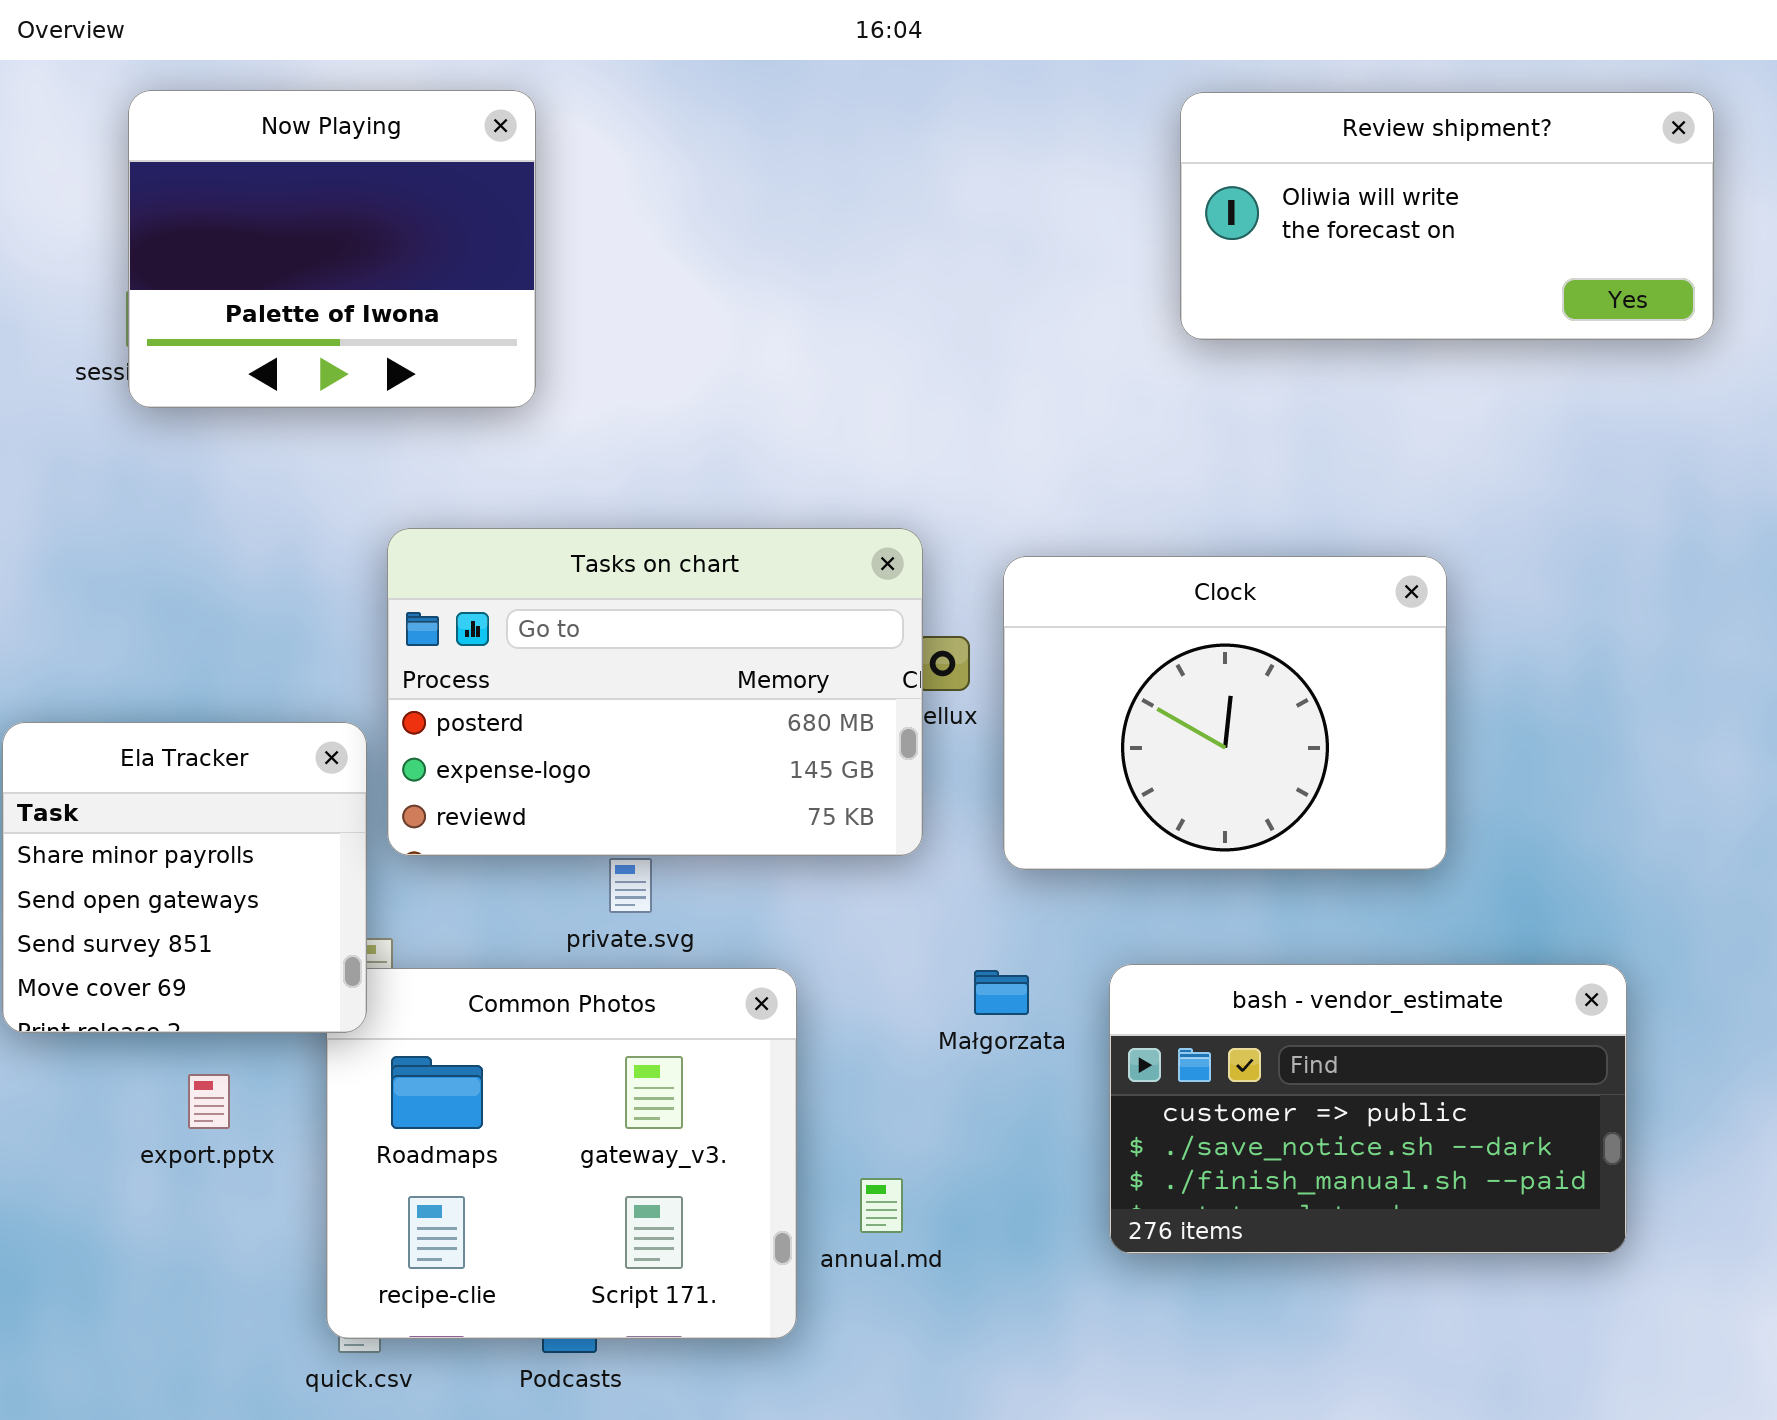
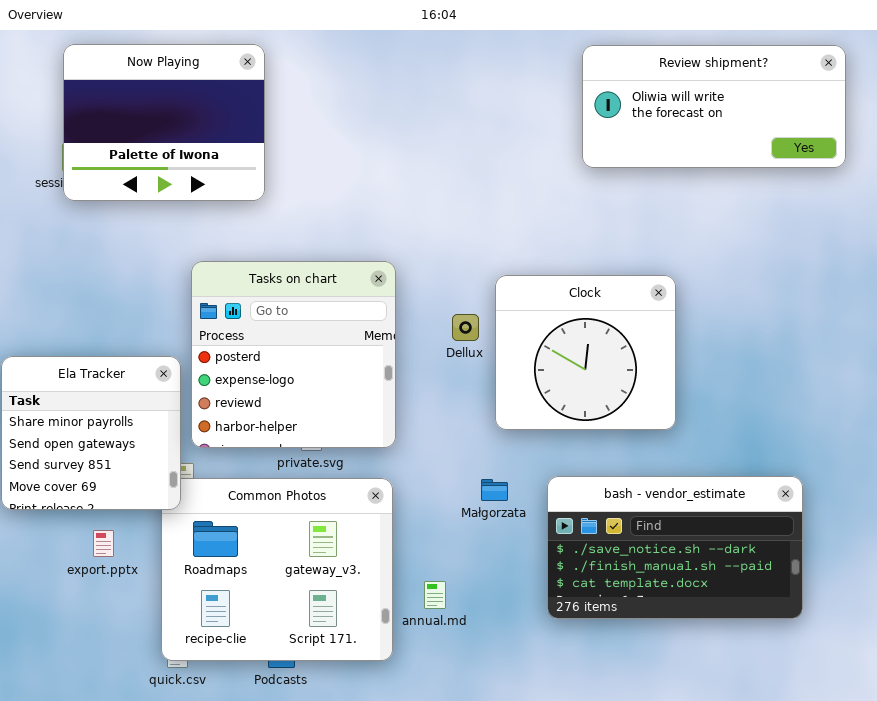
Tasks on chart: [387,528,923,856] -> [191,261,396,448], resized
Clock: [1003,556,1447,870] -> [495,275,676,430], resized
bash - vendor_estimate: [1109,964,1627,1254] -> [547,476,803,619], scrolled down 1 row

